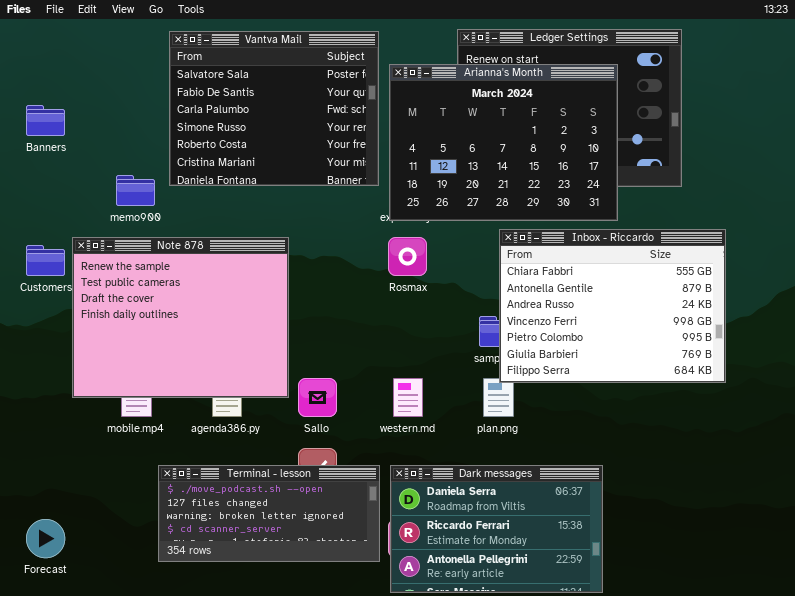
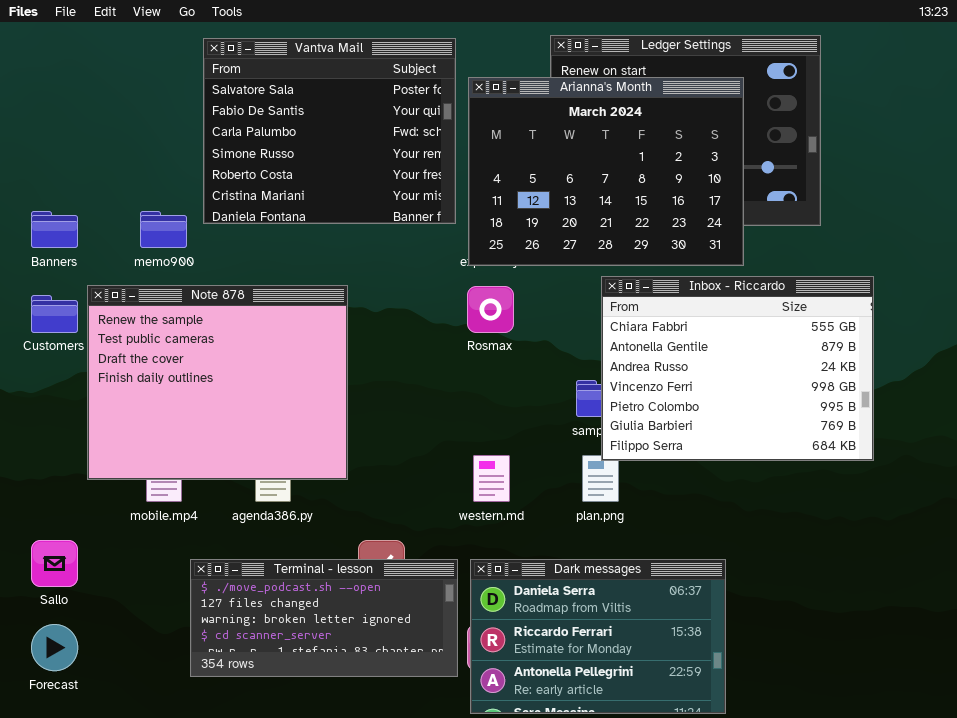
Banners: [26,105,65,136] -> [31,211,78,248], moved
Sallo: [298,378,337,417] -> [31,540,78,587], moved

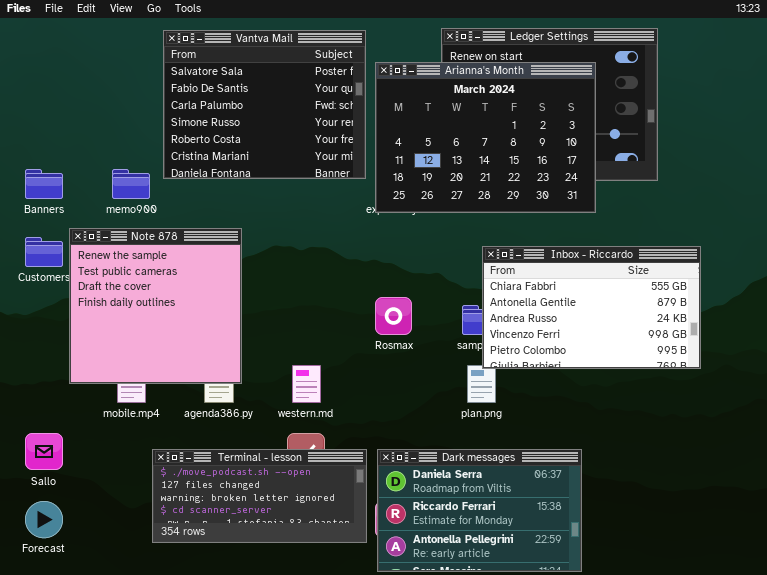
Inbox - Riccardo: [601,276,874,461] -> [482,246,701,369], resized
Note 878: [87,285,348,480] -> [69,228,242,384], resized
Rosmax: [467,286,514,333] -> [375,297,412,335], moved
western.md: [473,455,510,502] -> [292,365,321,403], moved

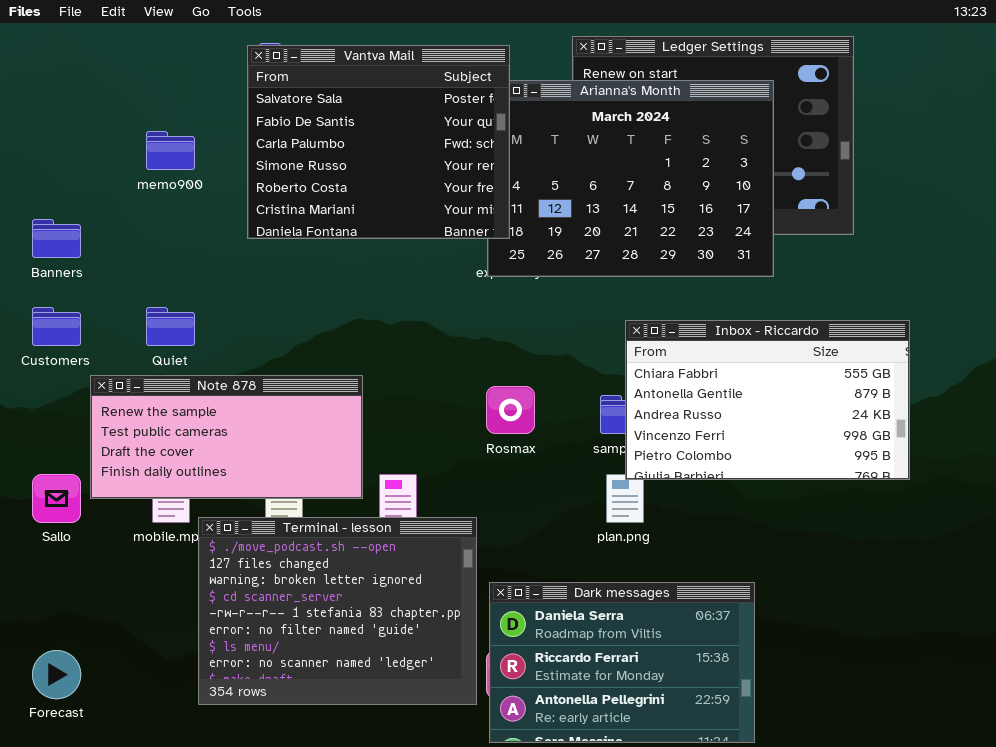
Vantva Mail: [163,30,366,179] -> [247,45,510,239], moved
memo900: [112,169,150,199] -> [146,131,195,170], moved
Note 878: [69,228,242,384] -> [90,375,363,499], resized
Sallo: [25,433,63,470] -> [32,474,81,523], moved
Terminal - lesson: [152,449,367,543] -> [198,517,477,705], resized

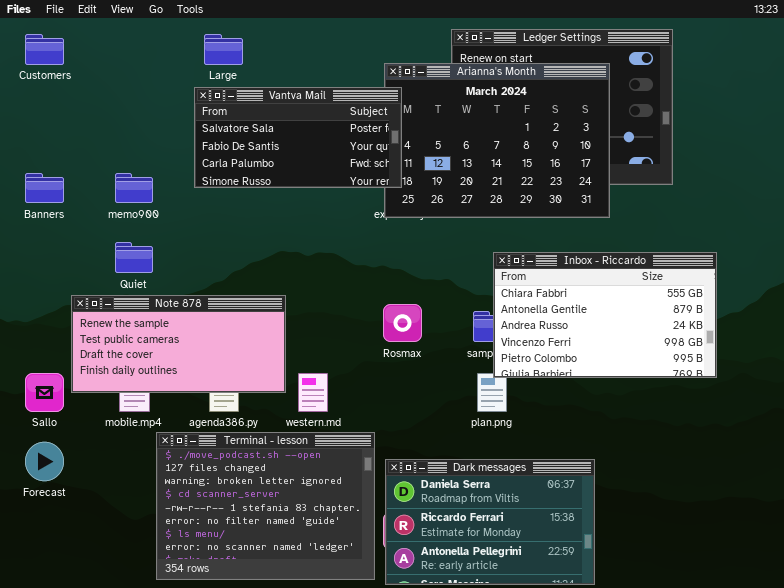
Vantva Mail: [247,45,510,239] -> [194,87,402,188], resized
memo900: [146,131,195,170] -> [115,173,153,203], moved
Customers: [32,307,81,346] -> [25,34,64,65], moved
Terminal - lesson: [198,517,477,705] -> [156,432,375,580], moved
Forecast: [32,650,81,699] -> [25,442,64,481], moved

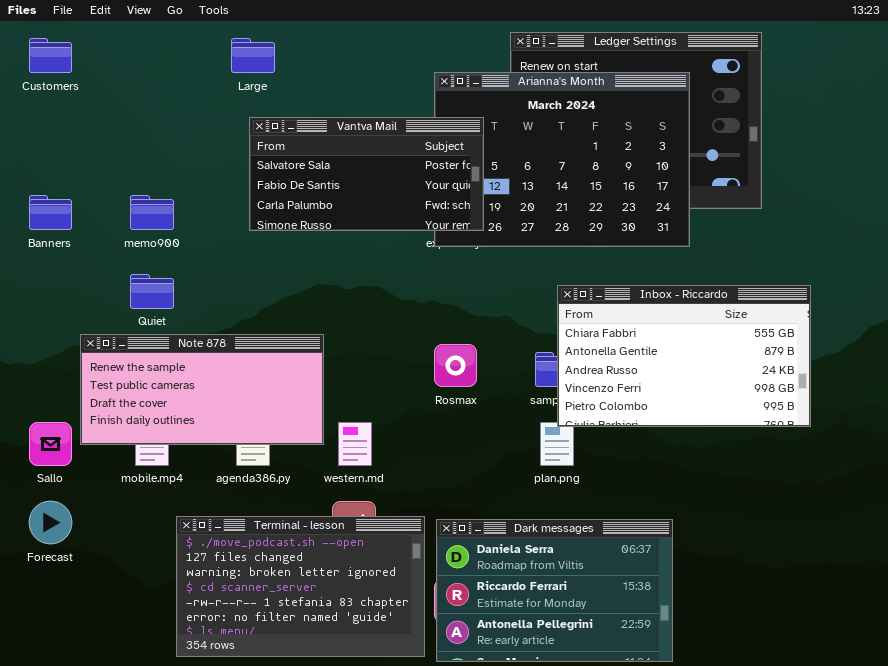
Vantva Mail: [194,87,402,188] -> [249,117,484,231], moved
Terminal - lesson: [156,432,375,580] -> [176,516,425,657], resized

